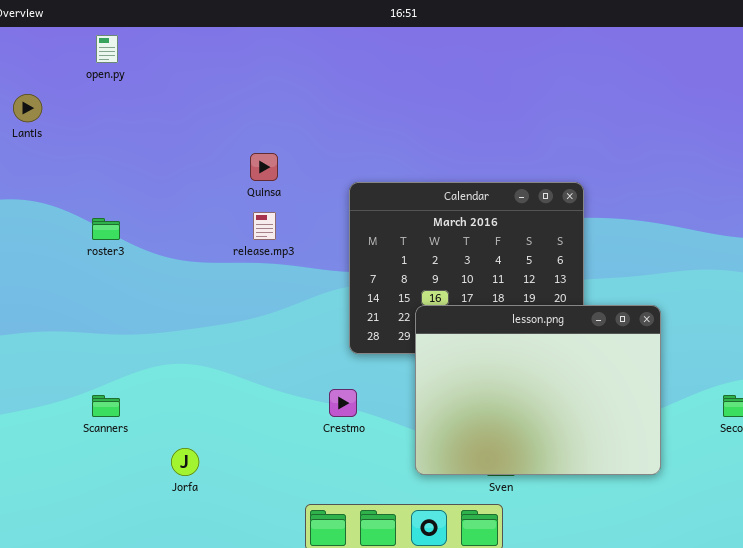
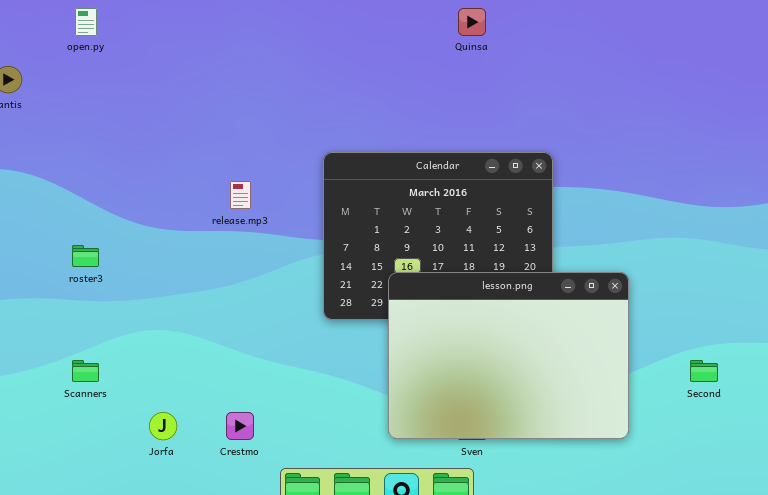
Quinsa: [250,153,278,181] -> [458,8,486,36], moved
roster3: [92,218,120,240] -> [72,245,99,267], moved
Crestmo: [329,389,357,417] -> [226,412,254,440], moved

